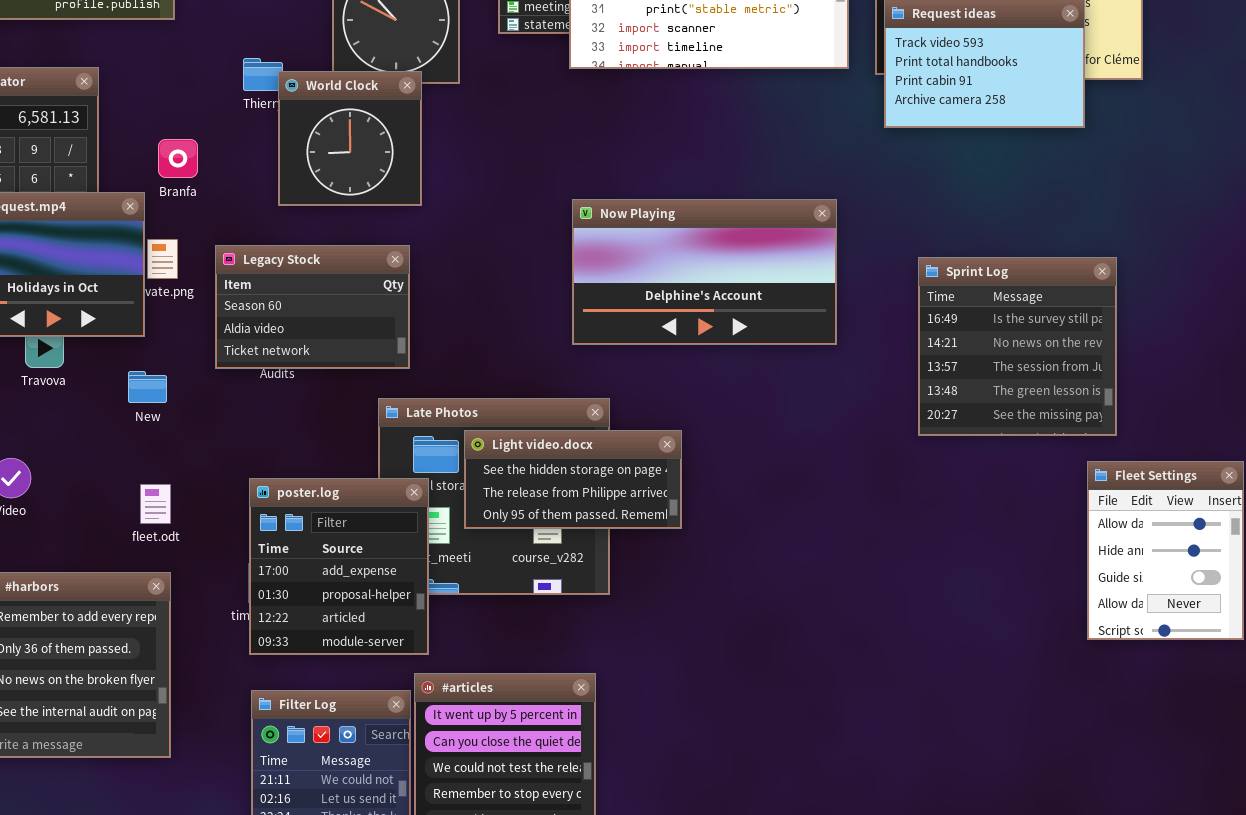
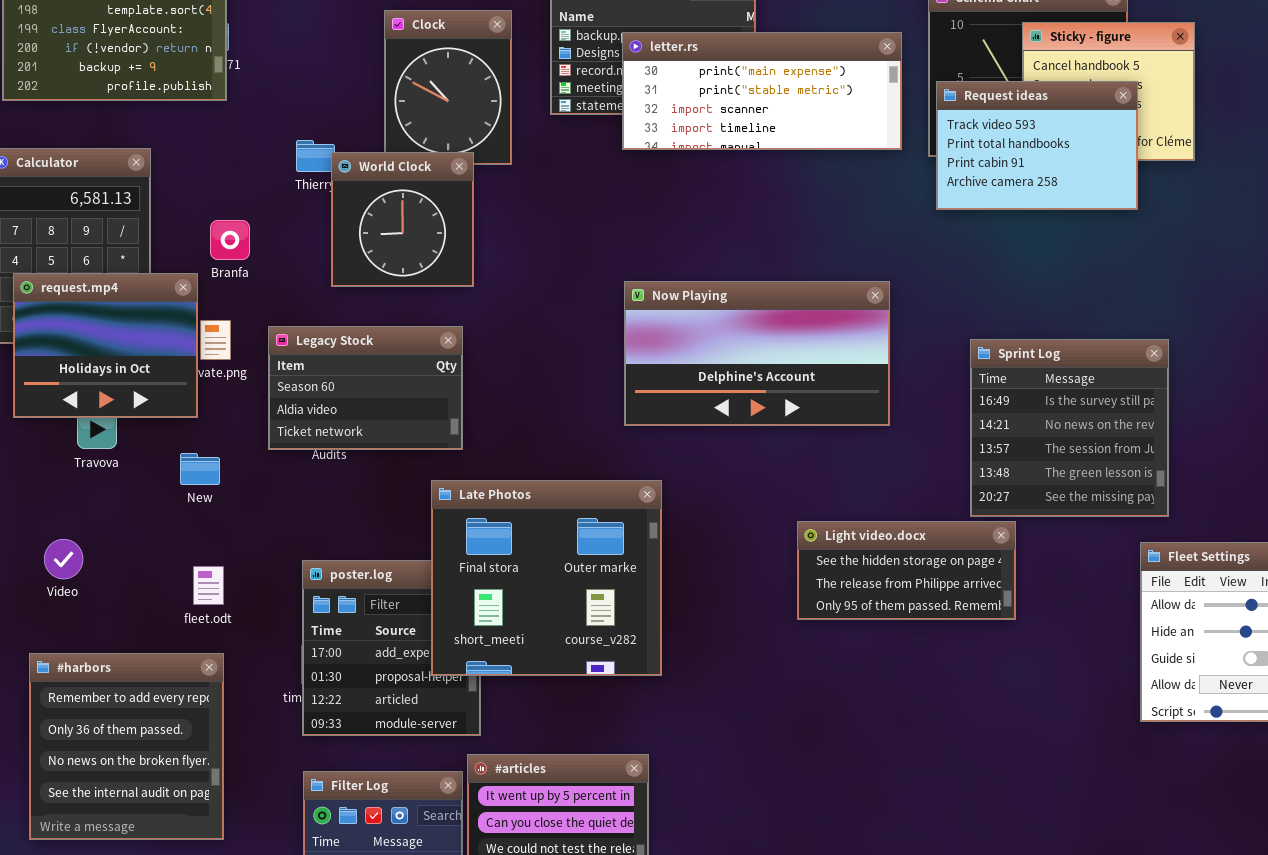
Late Photos: [378,398,610,595] -> [431,480,662,676], raised
Light video.docx: [464,430,682,529] -> [797,521,1016,620], moved

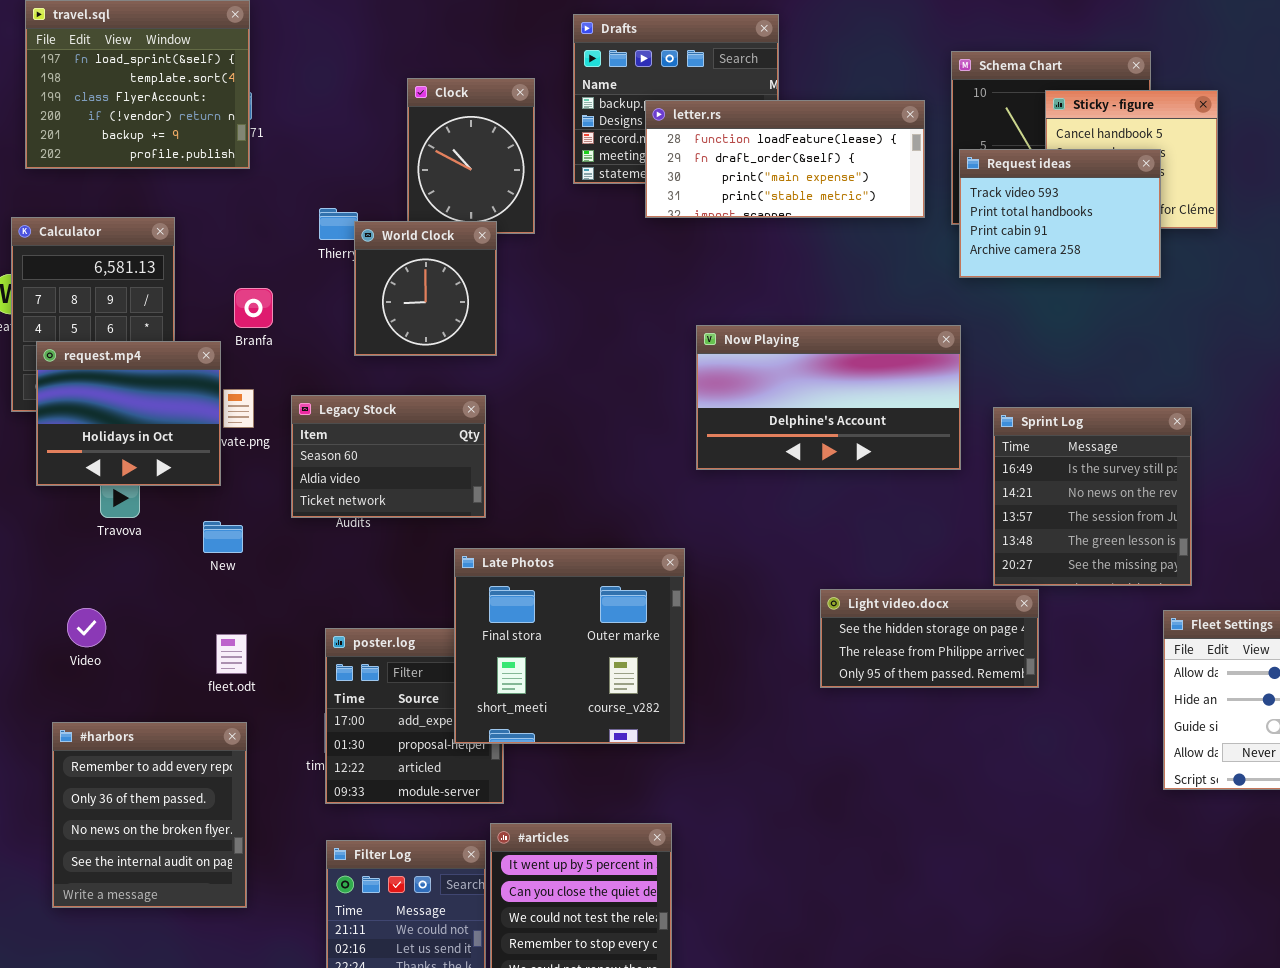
letter.rs: [622,32,902,150] -> [645,100,925,218], scrolled up 2 rows
Now Playing: [624,281,890,426] -> [696,325,961,470], moved

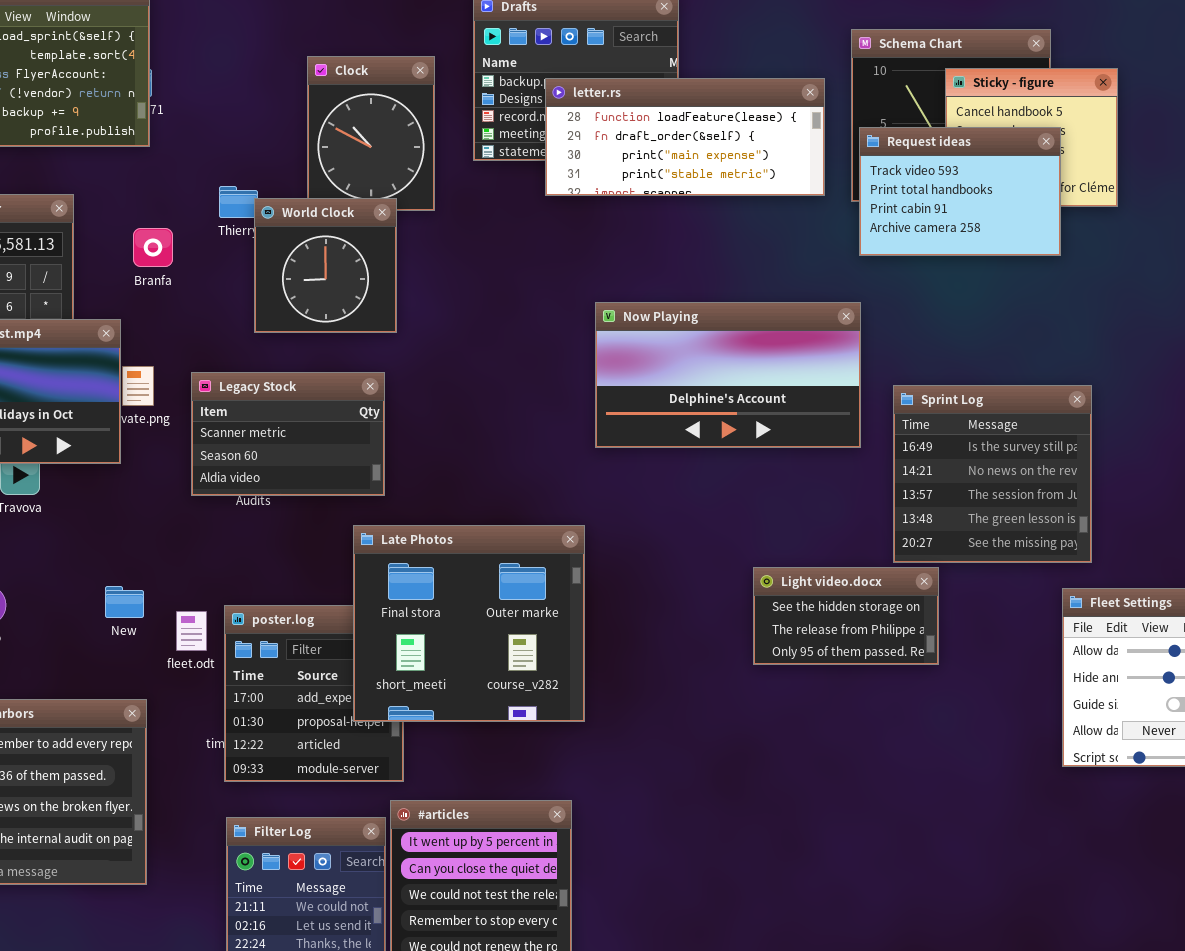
Branfa: [234,288,273,328] -> [133,228,173,267], moved
Legacy Stock: [291,395,486,518] -> [191,372,385,496], scrolled up 1 row
New: [203,521,243,553] -> [105,586,144,618], moved
Light video.docx: [820,589,1039,688] -> [753,567,939,665], resized
fleet.odt: [216,634,247,674] -> [176,611,207,651], moved

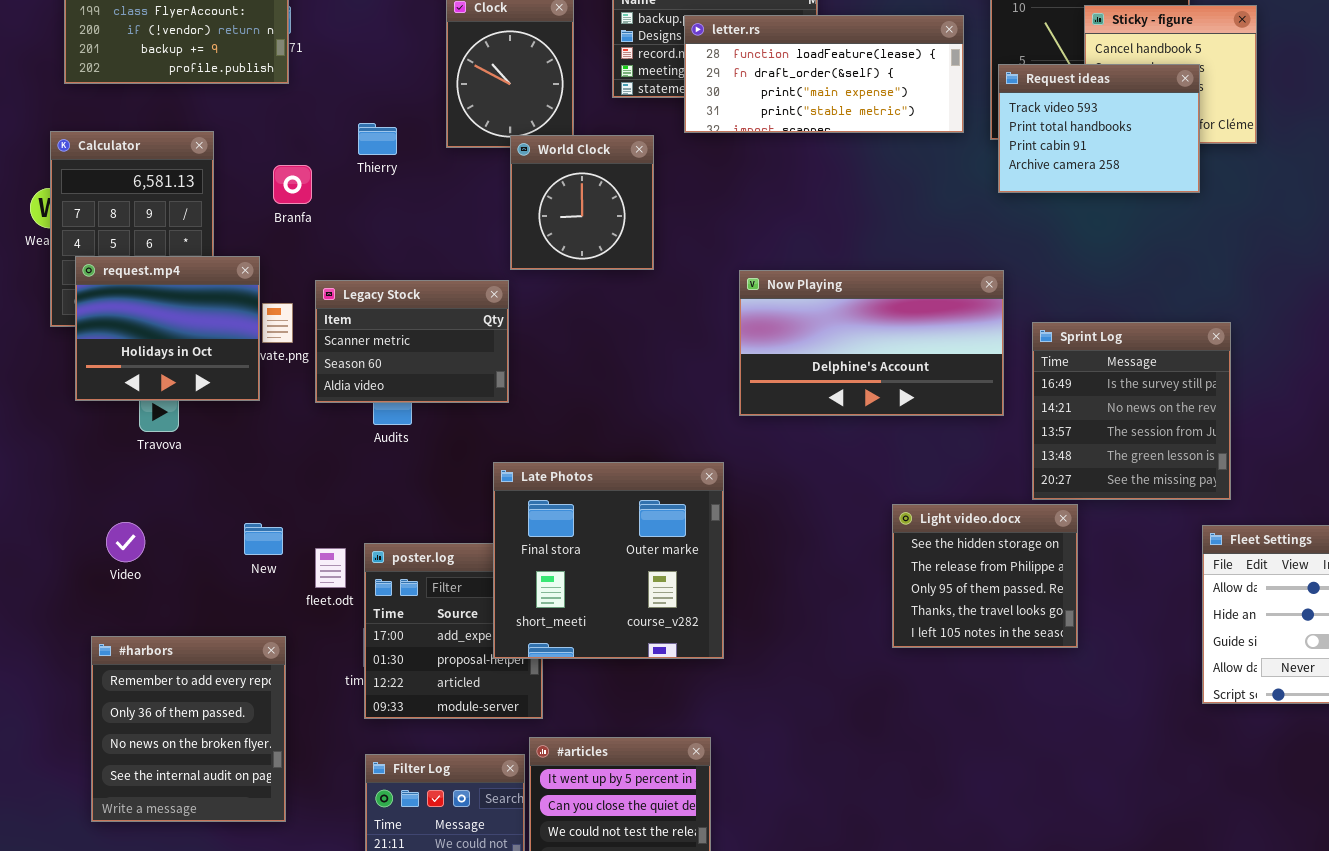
World Clock: [254,198,397,333] -> [510,135,654,270], moved
Now Playing: [595,302,861,448] -> [739,270,1004,416], moved
Legacy Stock: [191,372,385,496] -> [315,280,509,403], moved
Light video.docx: [753,567,939,665] -> [892,504,1078,648], resized

